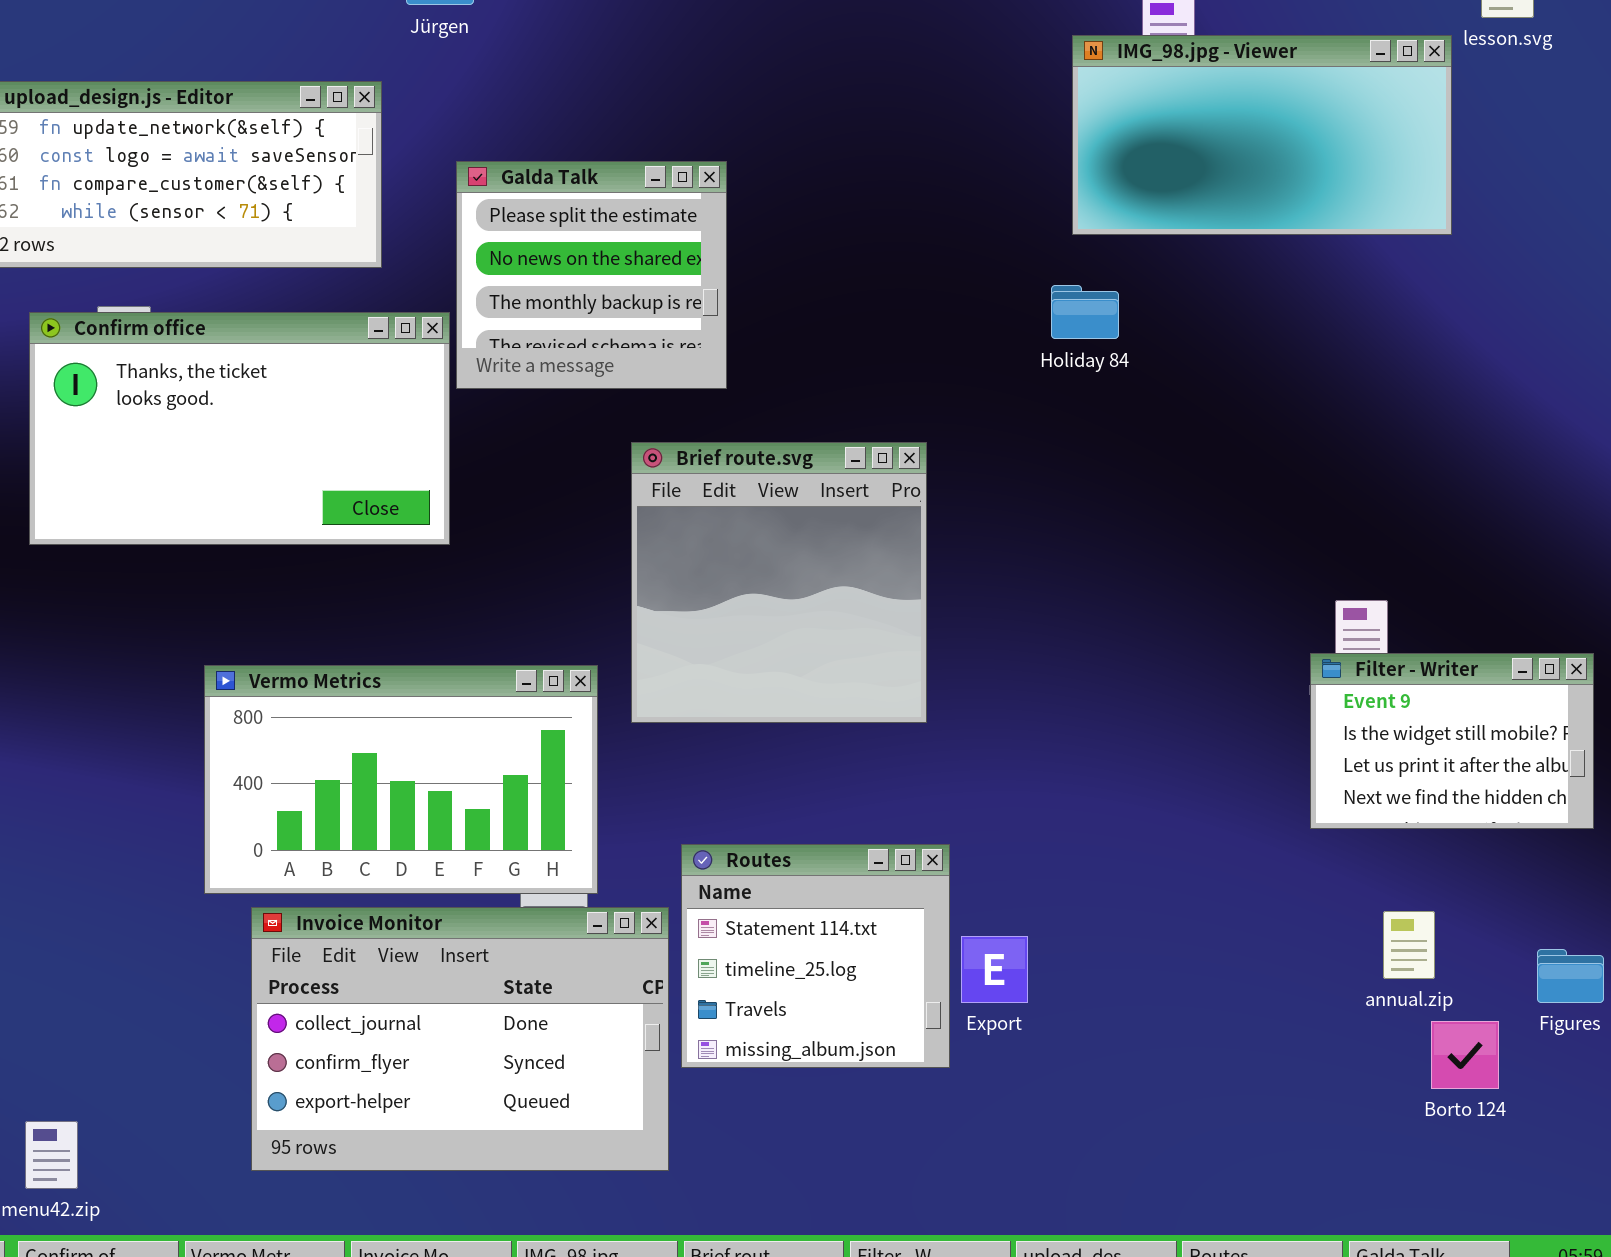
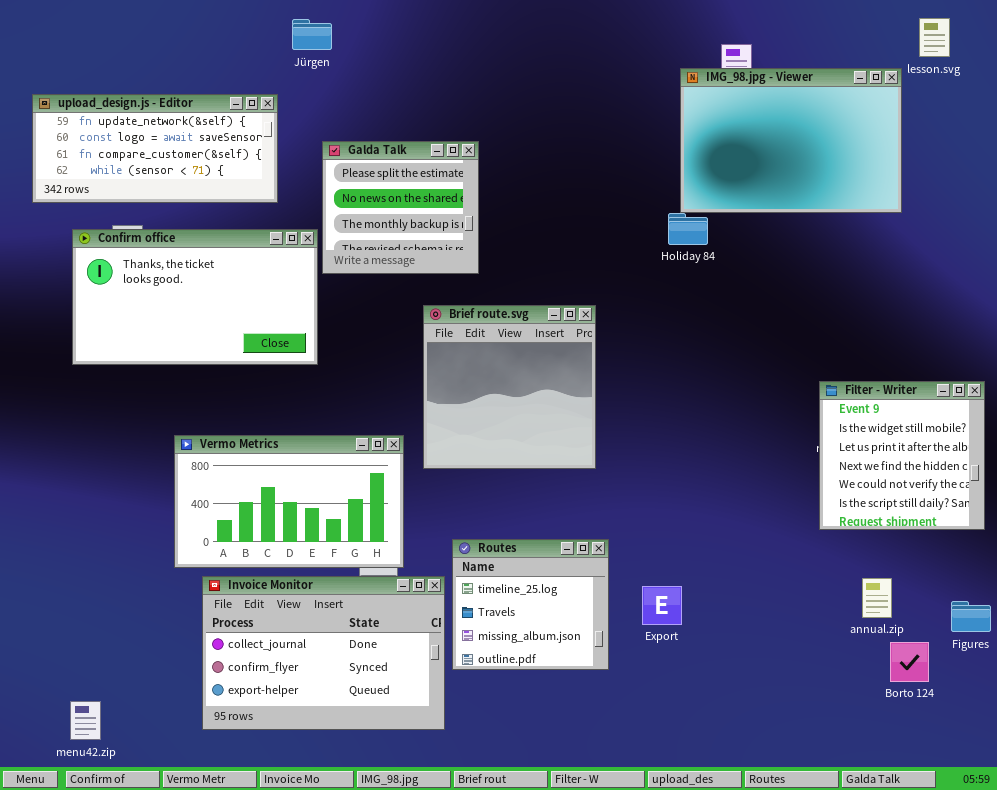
IMG_98.jpg - Viewer: [1072,35,1452,235] -> [680,68,902,213], resized
Filter - Writer: [1310,653,1594,829] -> [819,381,985,530], resized
Routes: [681,844,950,1068] -> [452,539,609,670], scrolled down 1 row
Export: [961,936,1028,1003] -> [642,586,682,625], moved

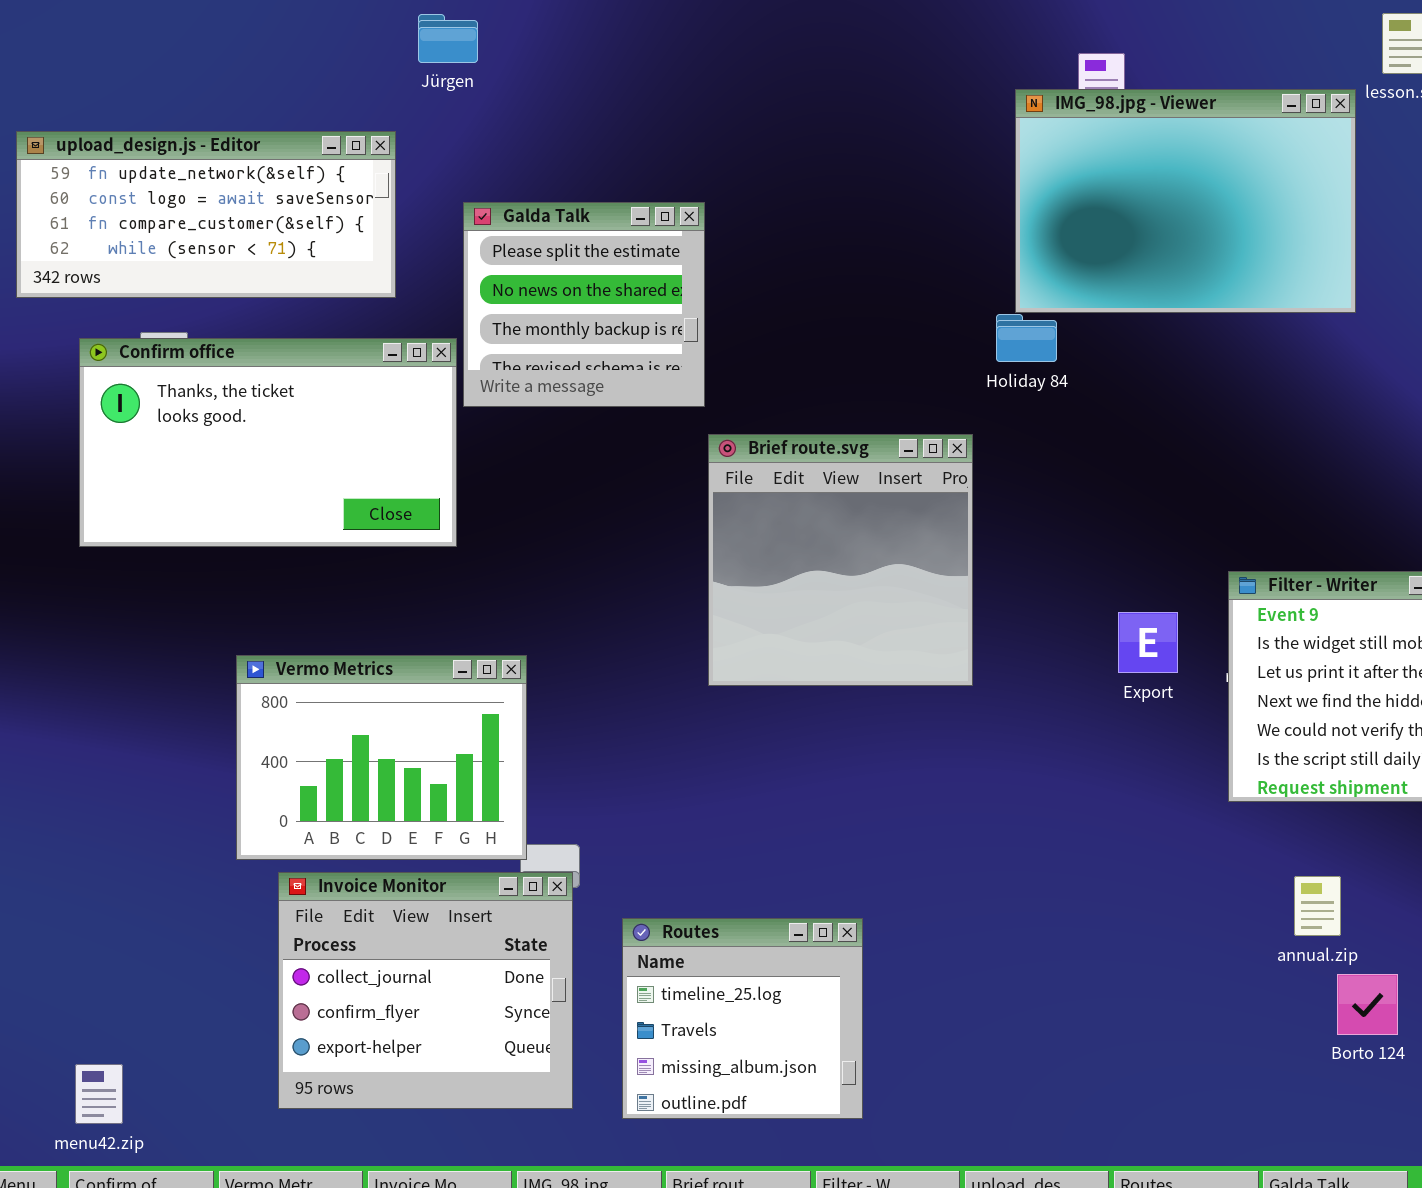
Brief route.svg: [423,305,596,469] -> [708,434,973,686], moved
Vermo Metrics: [174,435,404,568] -> [236,655,527,860], resized
Routes: [452,539,609,670] -> [622,918,863,1119], moved
Invoice Monitor: [202,576,445,730] -> [278,872,573,1109], resized
Export: [642,586,682,625] -> [1118,612,1178,673], moved

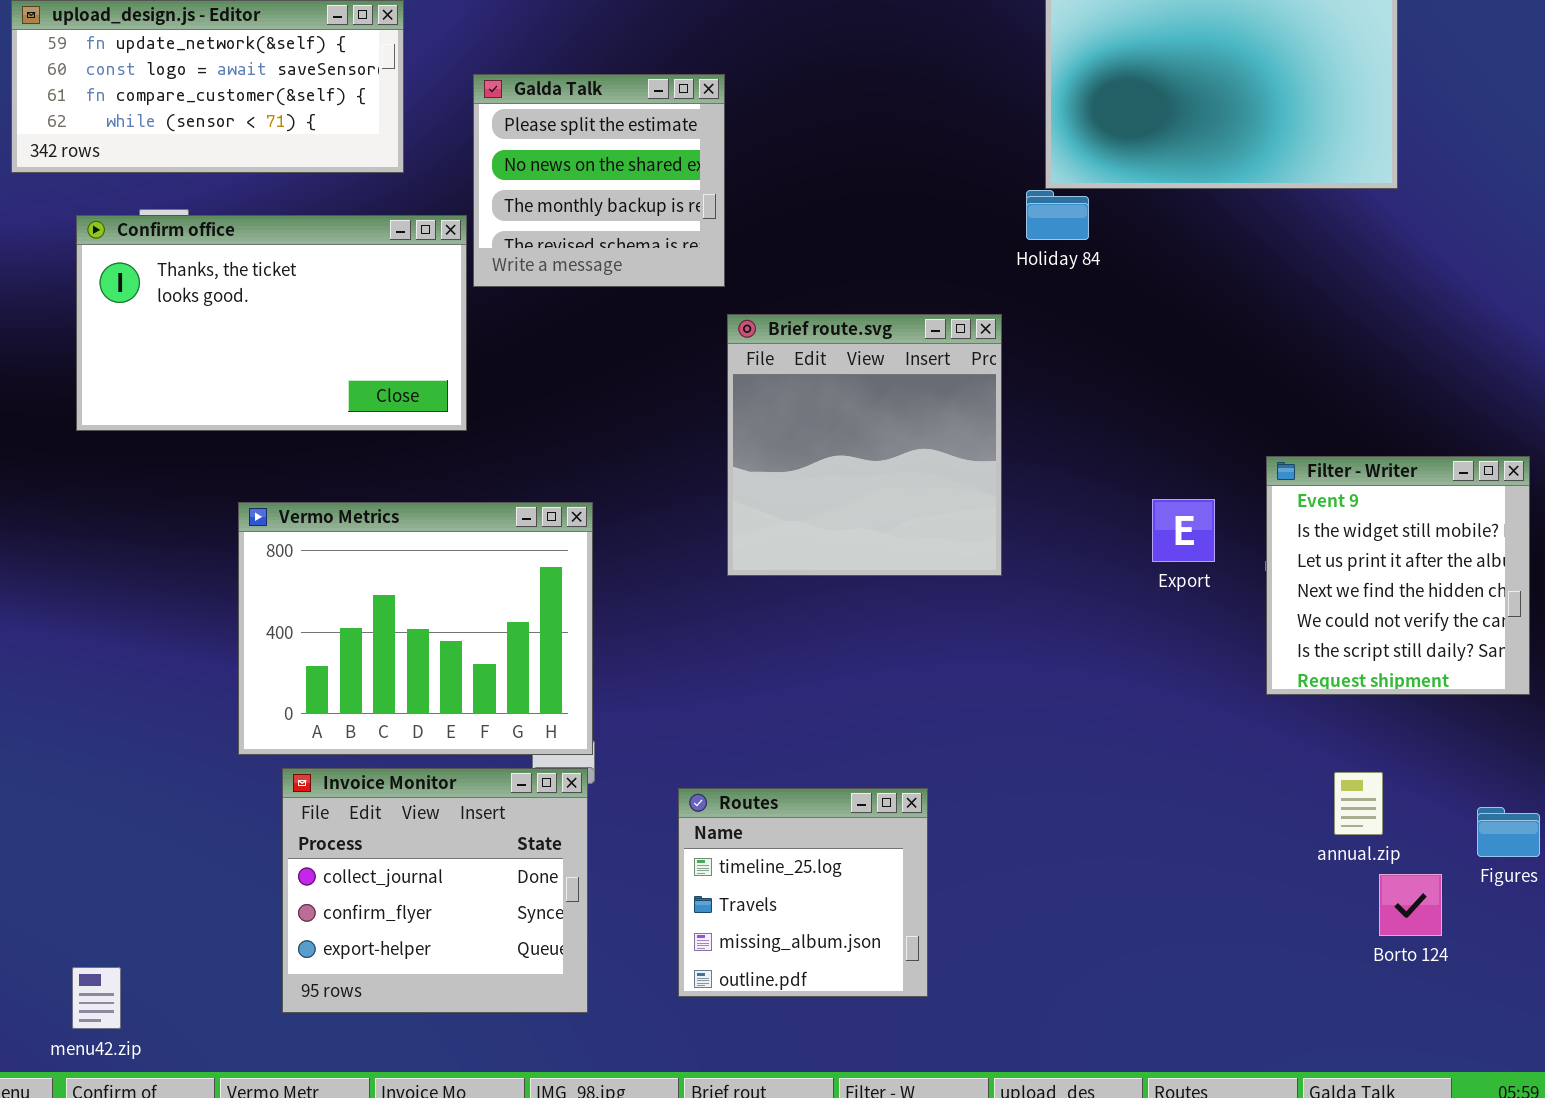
Vermo Metrics: [236,655,527,860] -> [238,502,593,755], resized
Routes: [622,918,863,1119] -> [678,788,928,997], moved

